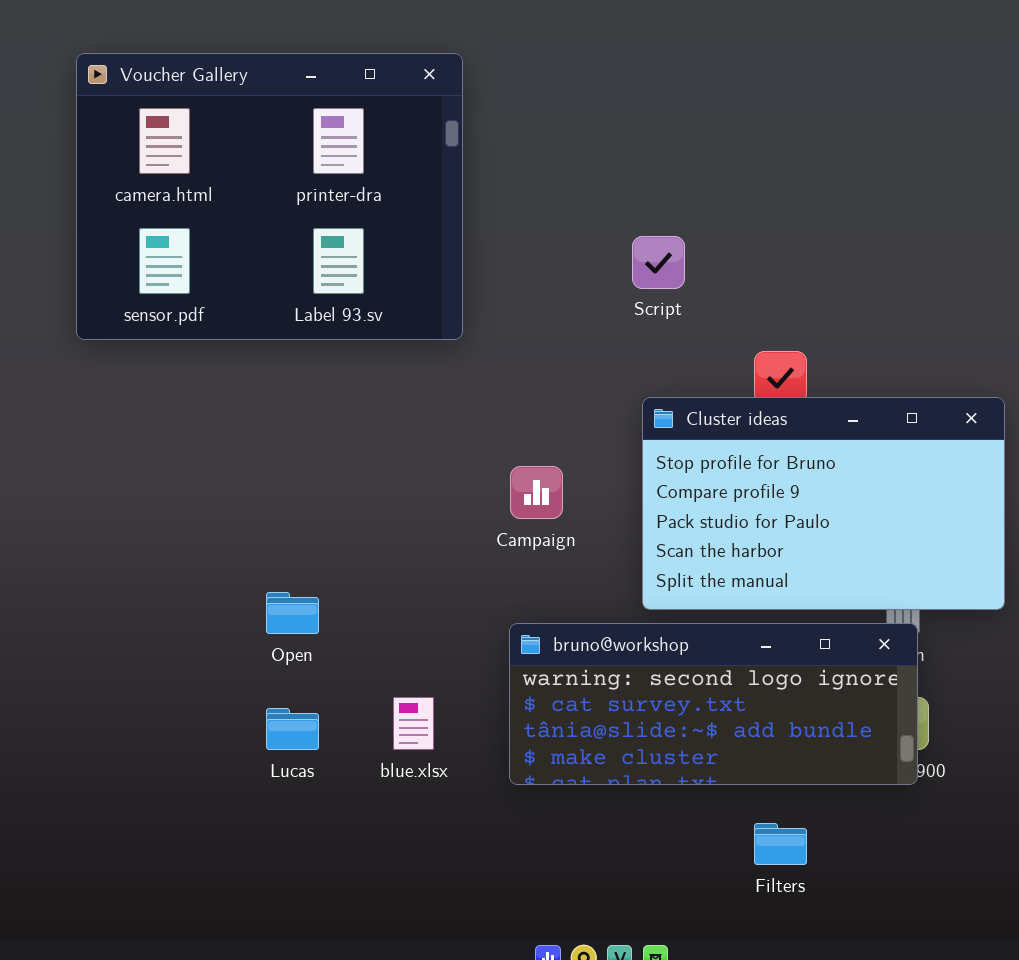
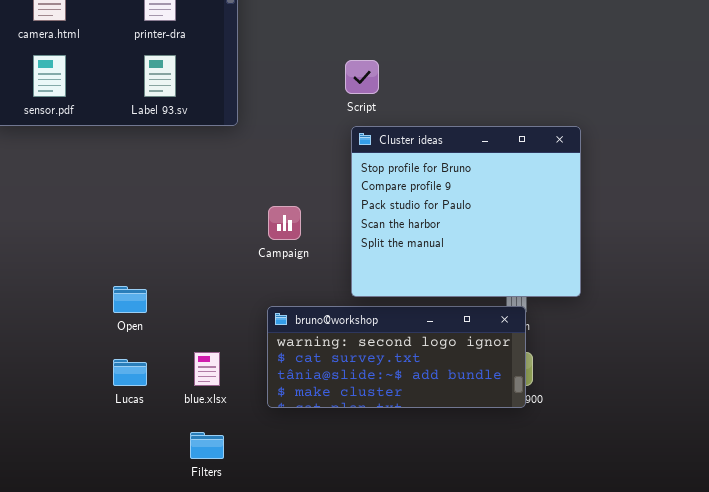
Cluster ideas: [642,397,1005,610] -> [351,126,581,297], resized
Filters: [754,823,807,865] -> [190,432,224,459], moved

